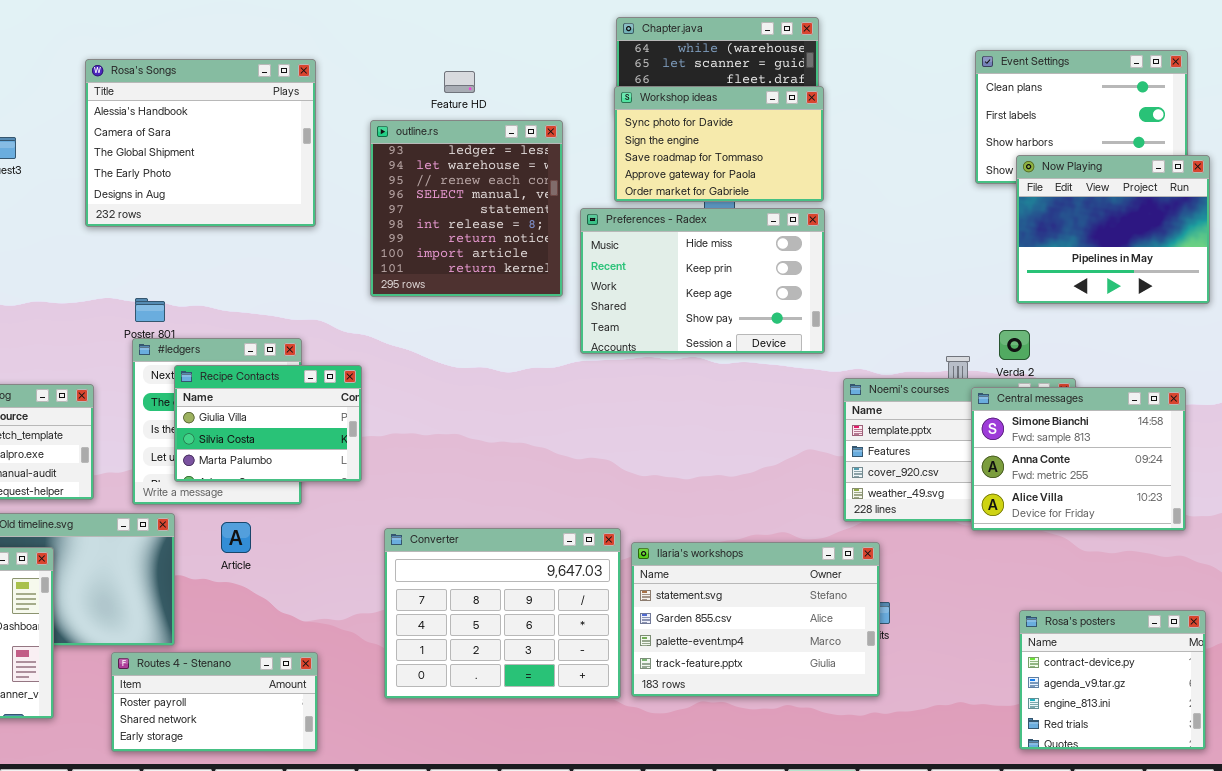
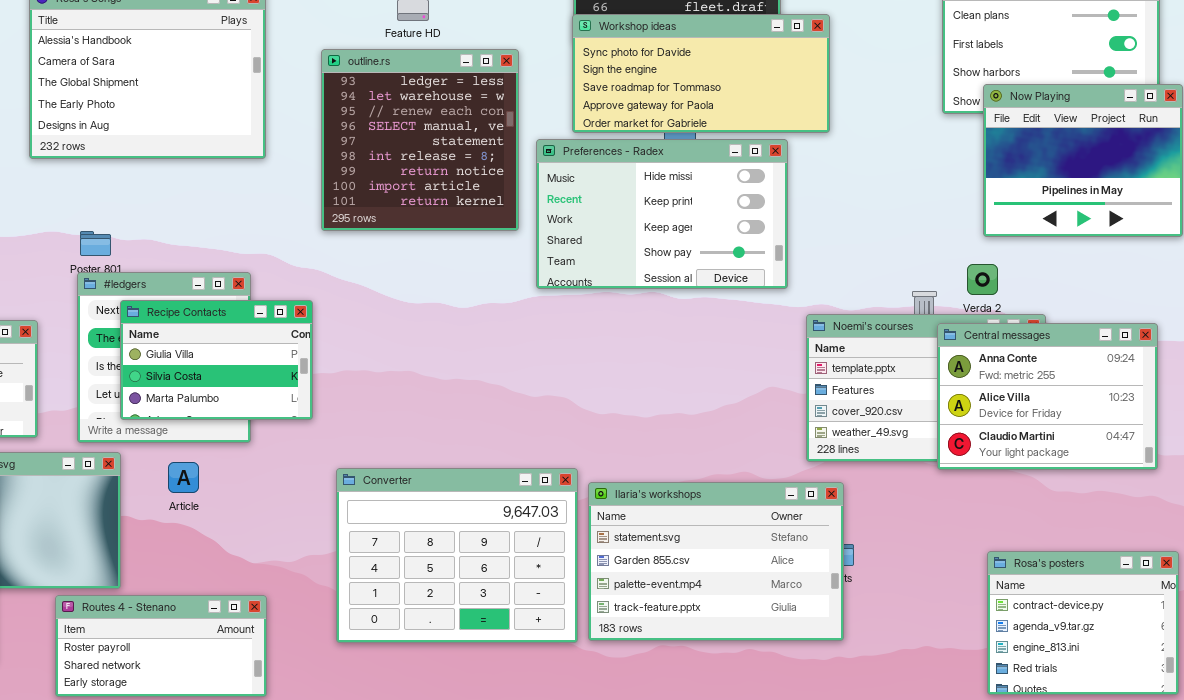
Workshop ideas: [614,86,824,202] -> [572,14,830,133], resized
Central messages: [971,387,1186,531] -> [937,323,1158,470], scrolled down 1 row

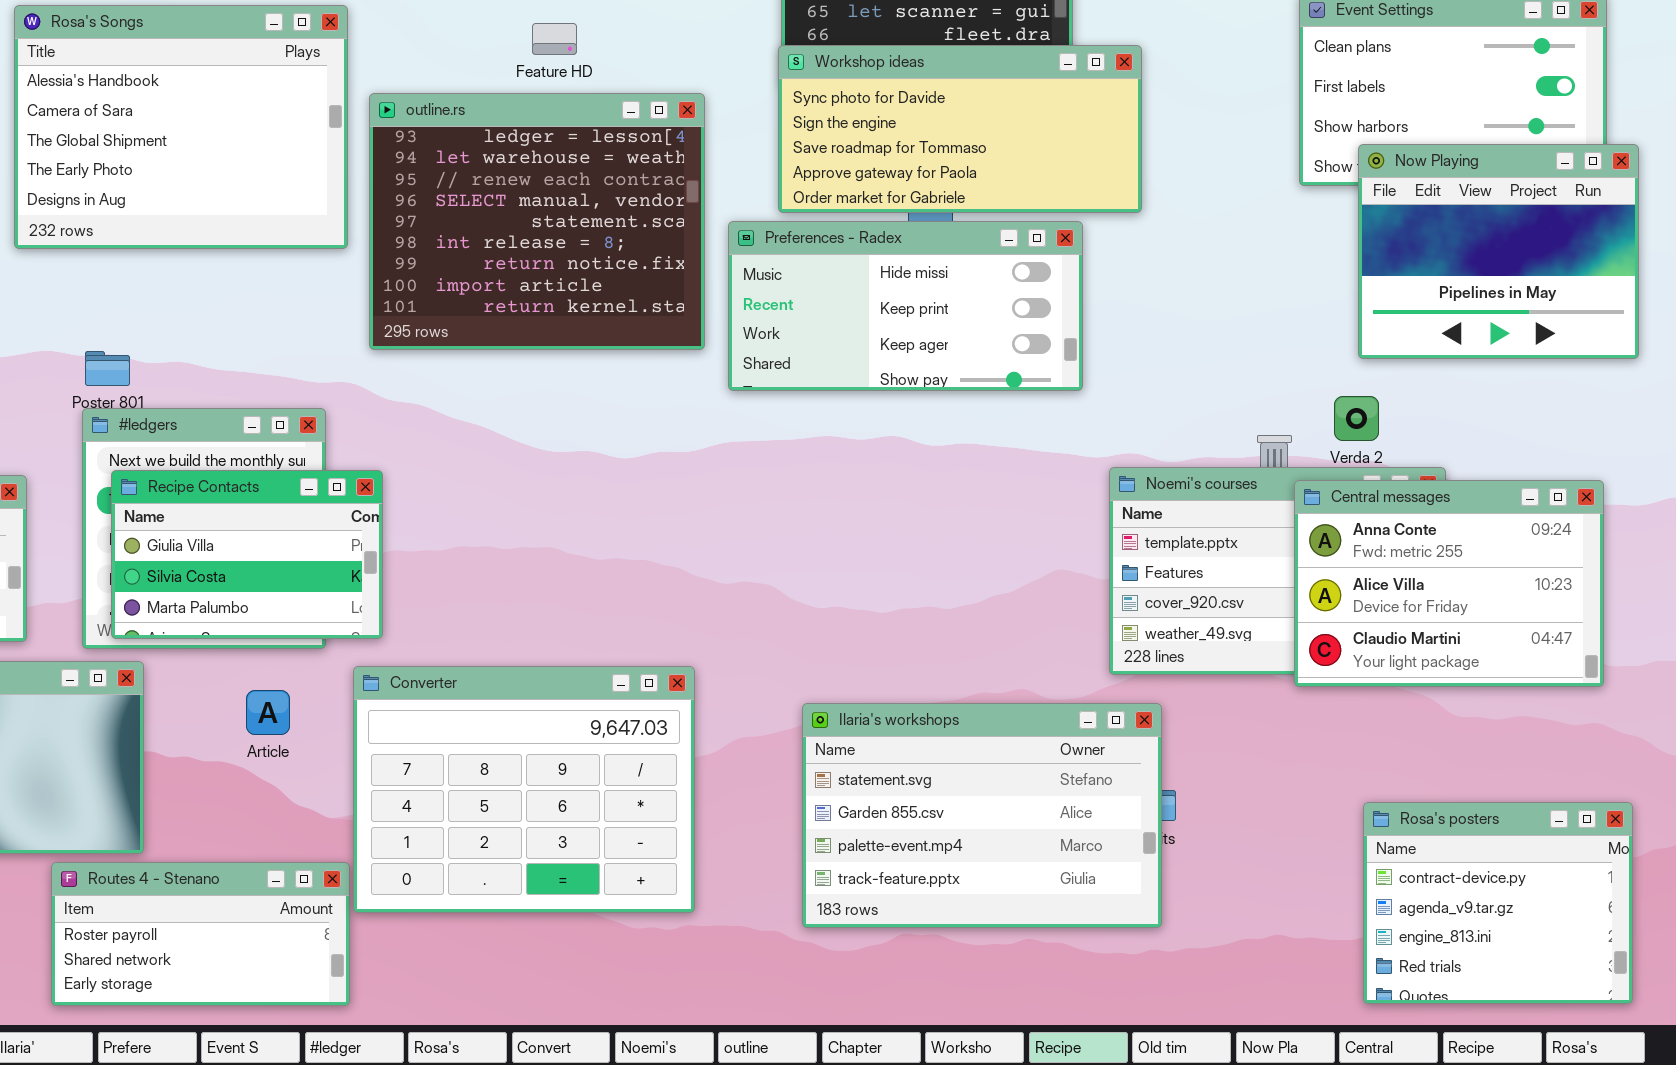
outline.rs: [321,49,519,231] -> [369,93,705,350], resized
Preferences - Radex: [536,139,788,289] -> [728,221,1083,391], resized
Recipe Contacts: [120,300,313,420] -> [111,470,383,639], moved
Article: [168,462,199,493] -> [246,690,290,735], moved
Converter: [336,468,578,643] -> [353,666,695,913], moved

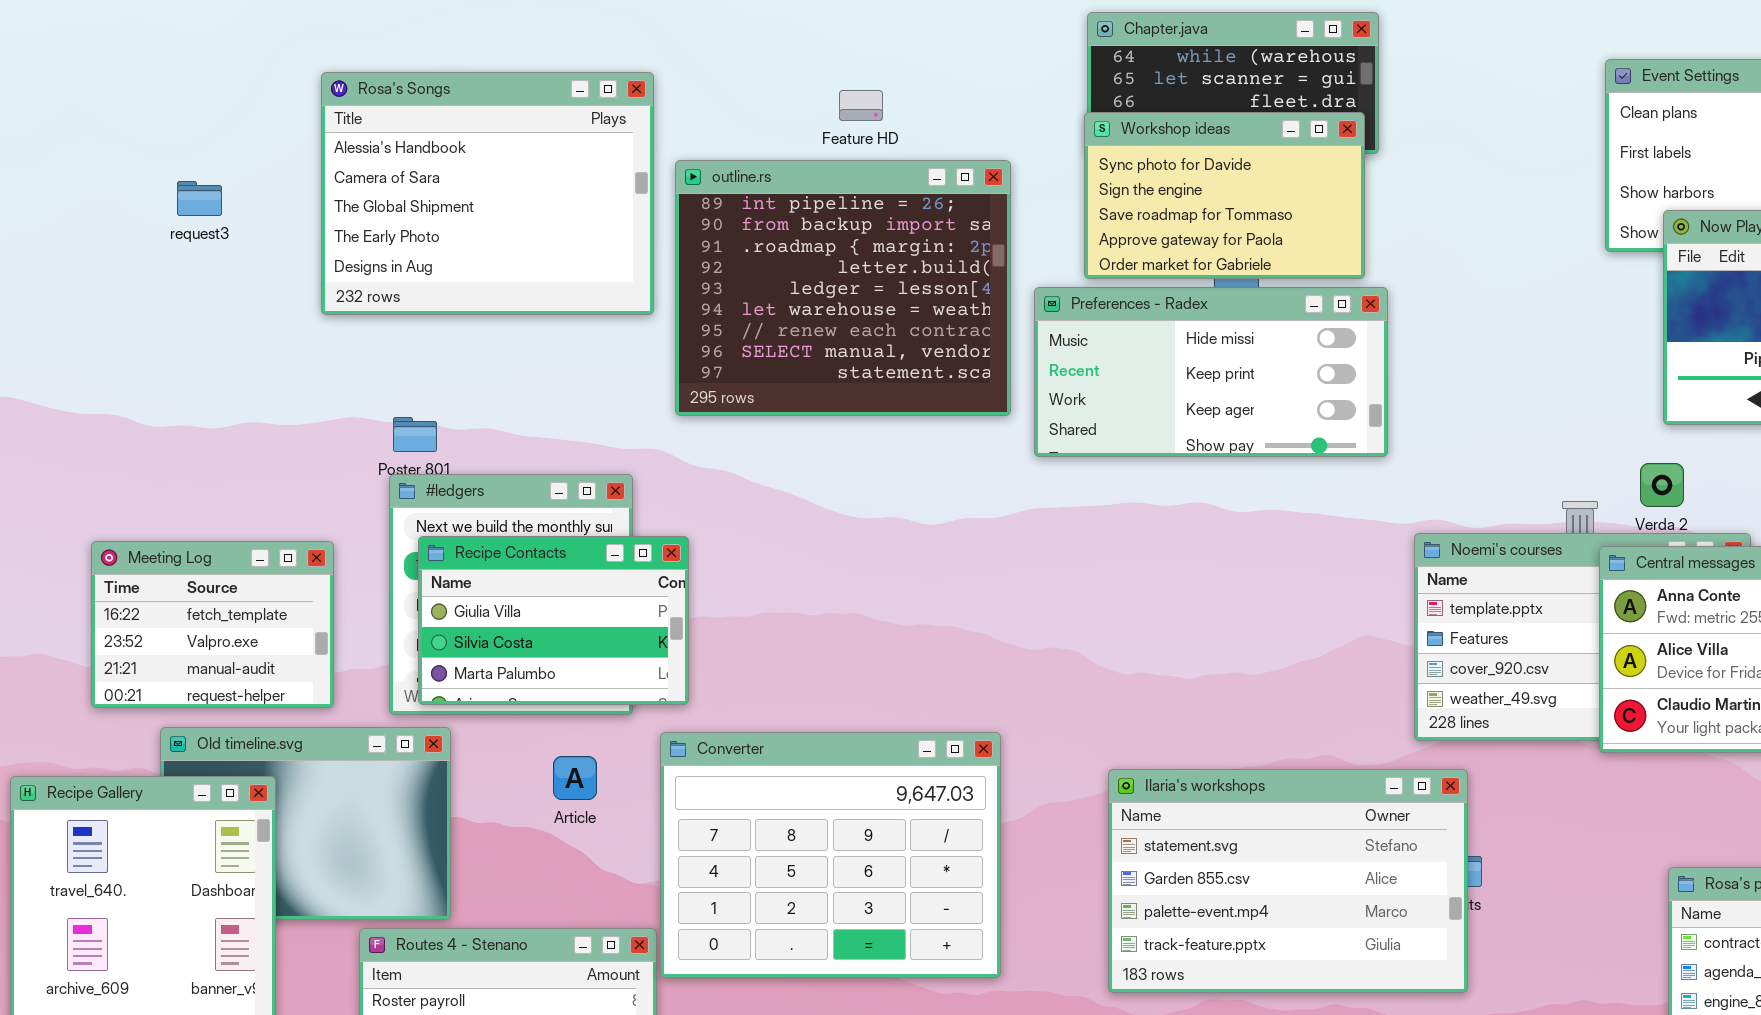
Workshop ideas: [778,45,1142,213] -> [1084,112,1365,279], resized
outline.rs: [369,93,705,350] -> [675,160,1011,416], scrolled up 4 rows

